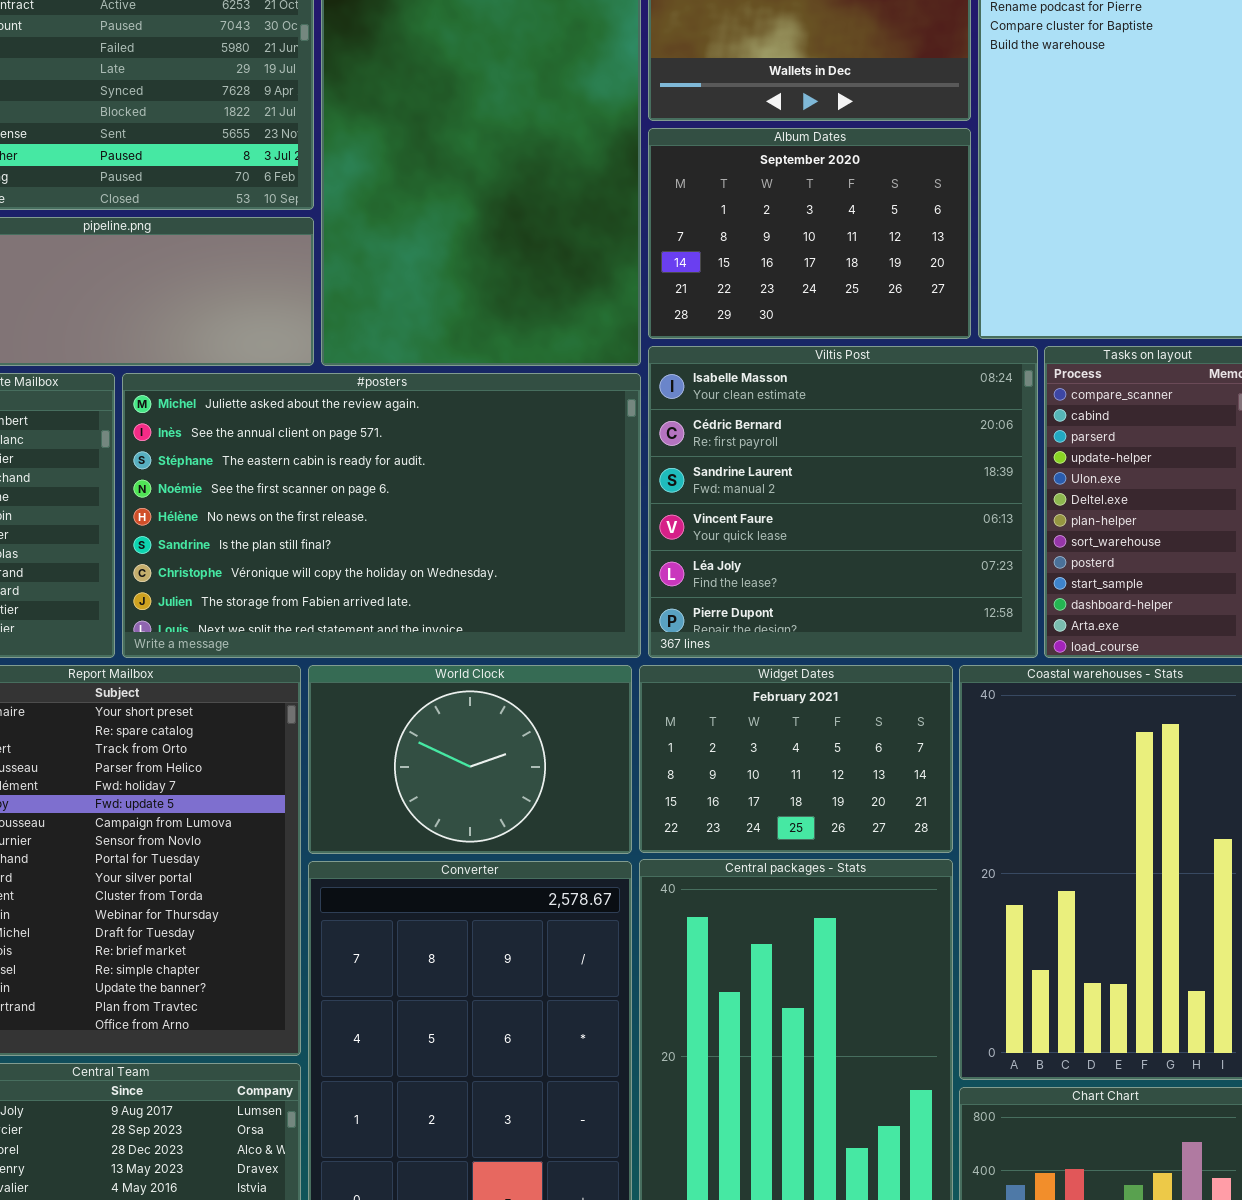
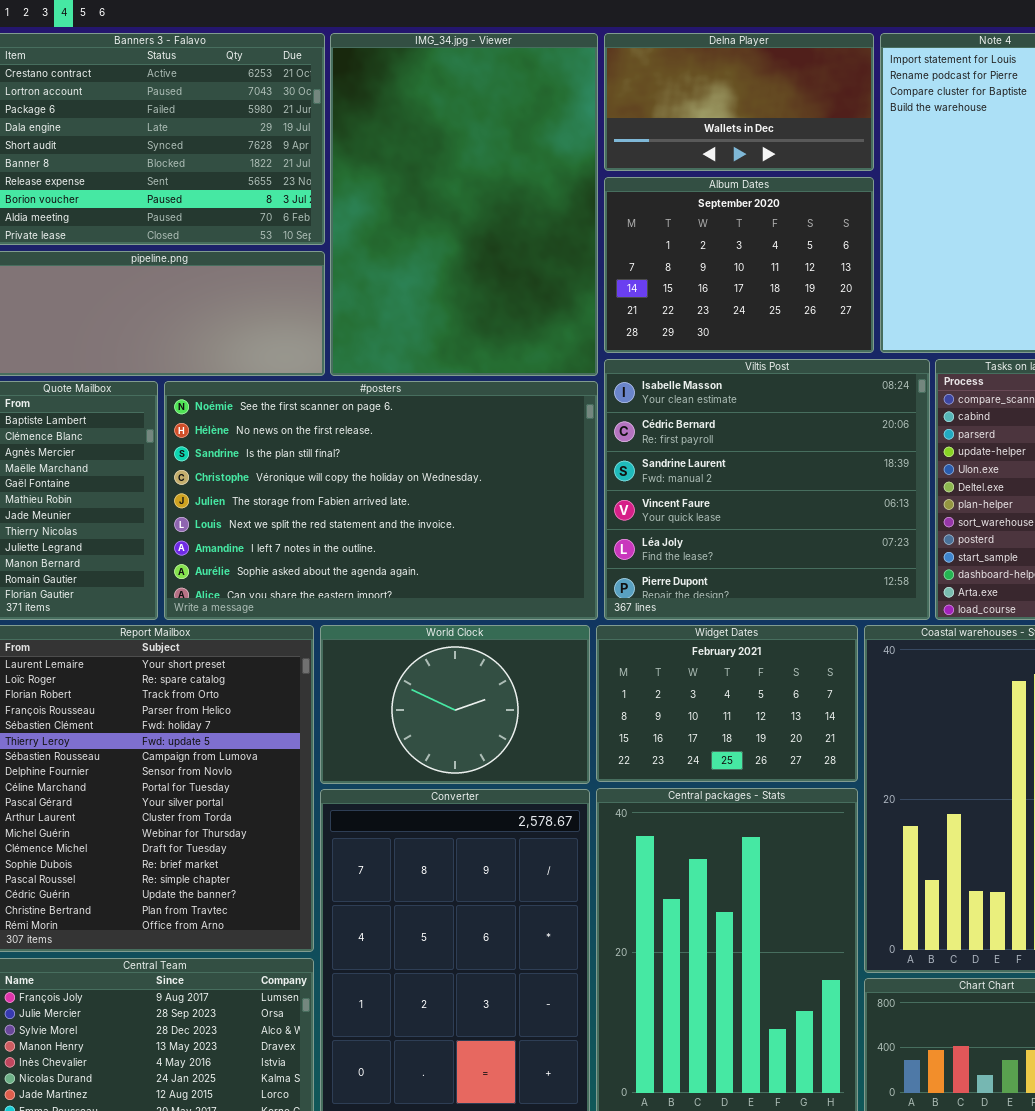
#posters: [122,373,641,658] -> [164,381,598,620], scrolled down 3 rows

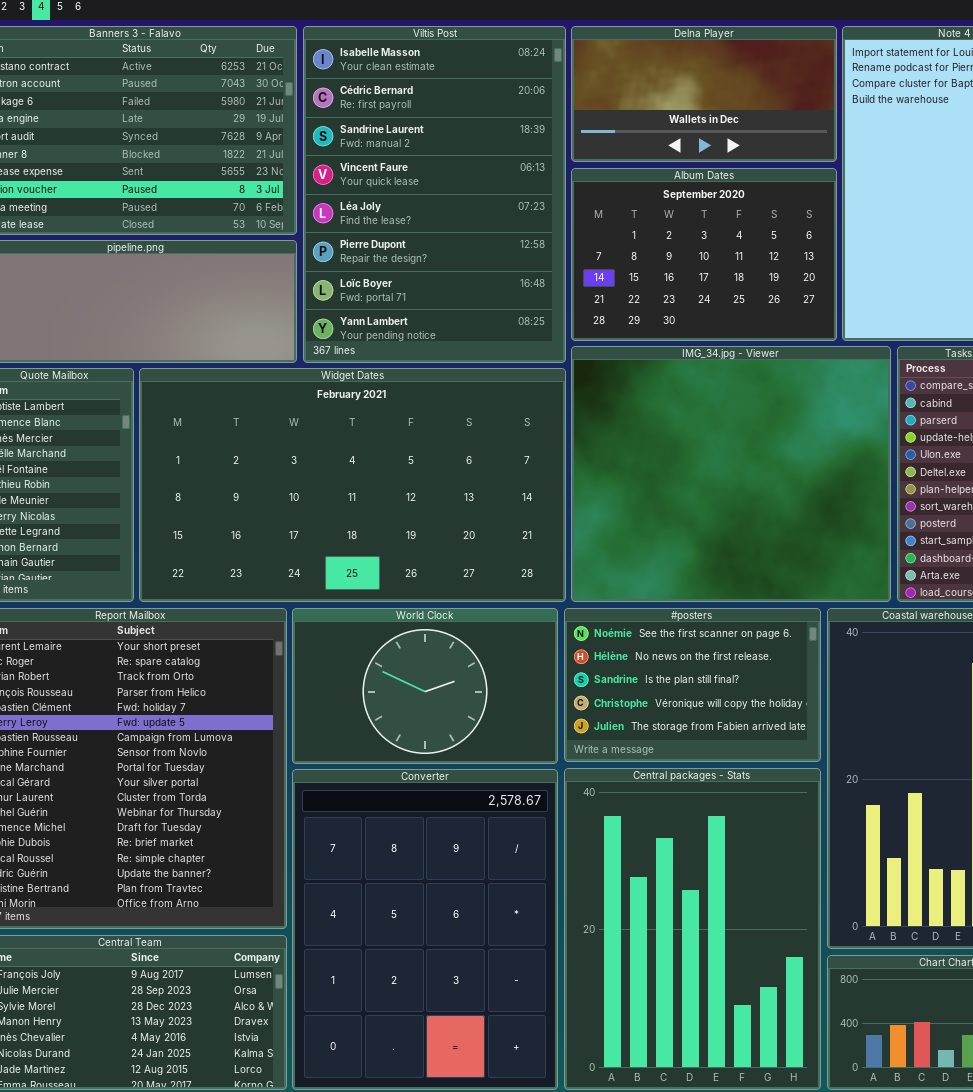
IMG_34.jpg - Viewer: [330,33,598,376] -> [571,346,891,602], moved, resized
Viltis Post: [604,359,930,620] -> [303,26,566,363], moved, resized
#posters: [164,381,598,620] -> [564,608,821,762], moved, resized
Widget Dates: [596,625,858,782] -> [139,368,566,602], moved, resized

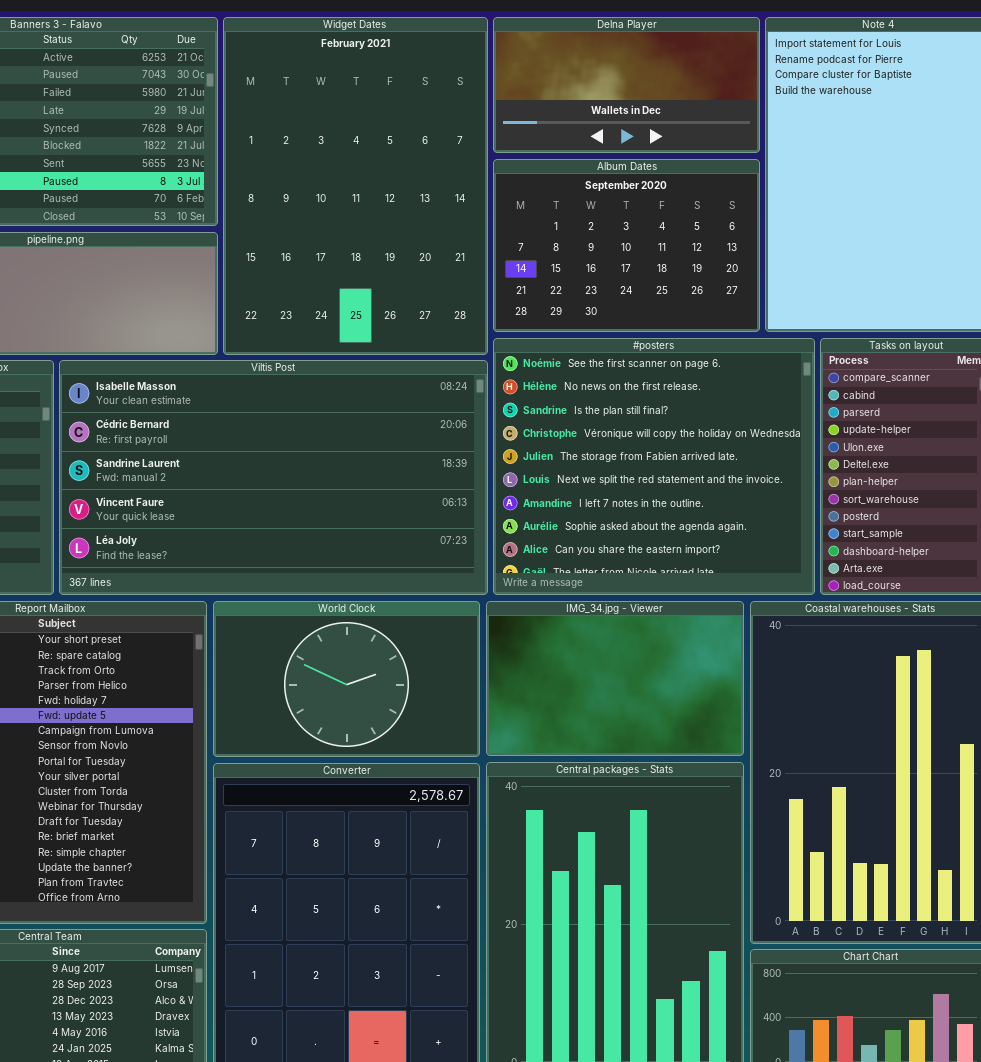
Viltis Post: [303,26,566,363] -> [59,360,488,595], moved, resized
IMG_34.jpg - Viewer: [571,346,891,602] -> [486,601,744,756], moved, resized
Widget Dates: [139,368,566,602] -> [223,17,488,355], moved, resized
#posters: [564,608,821,762] -> [493,338,815,595], moved, resized

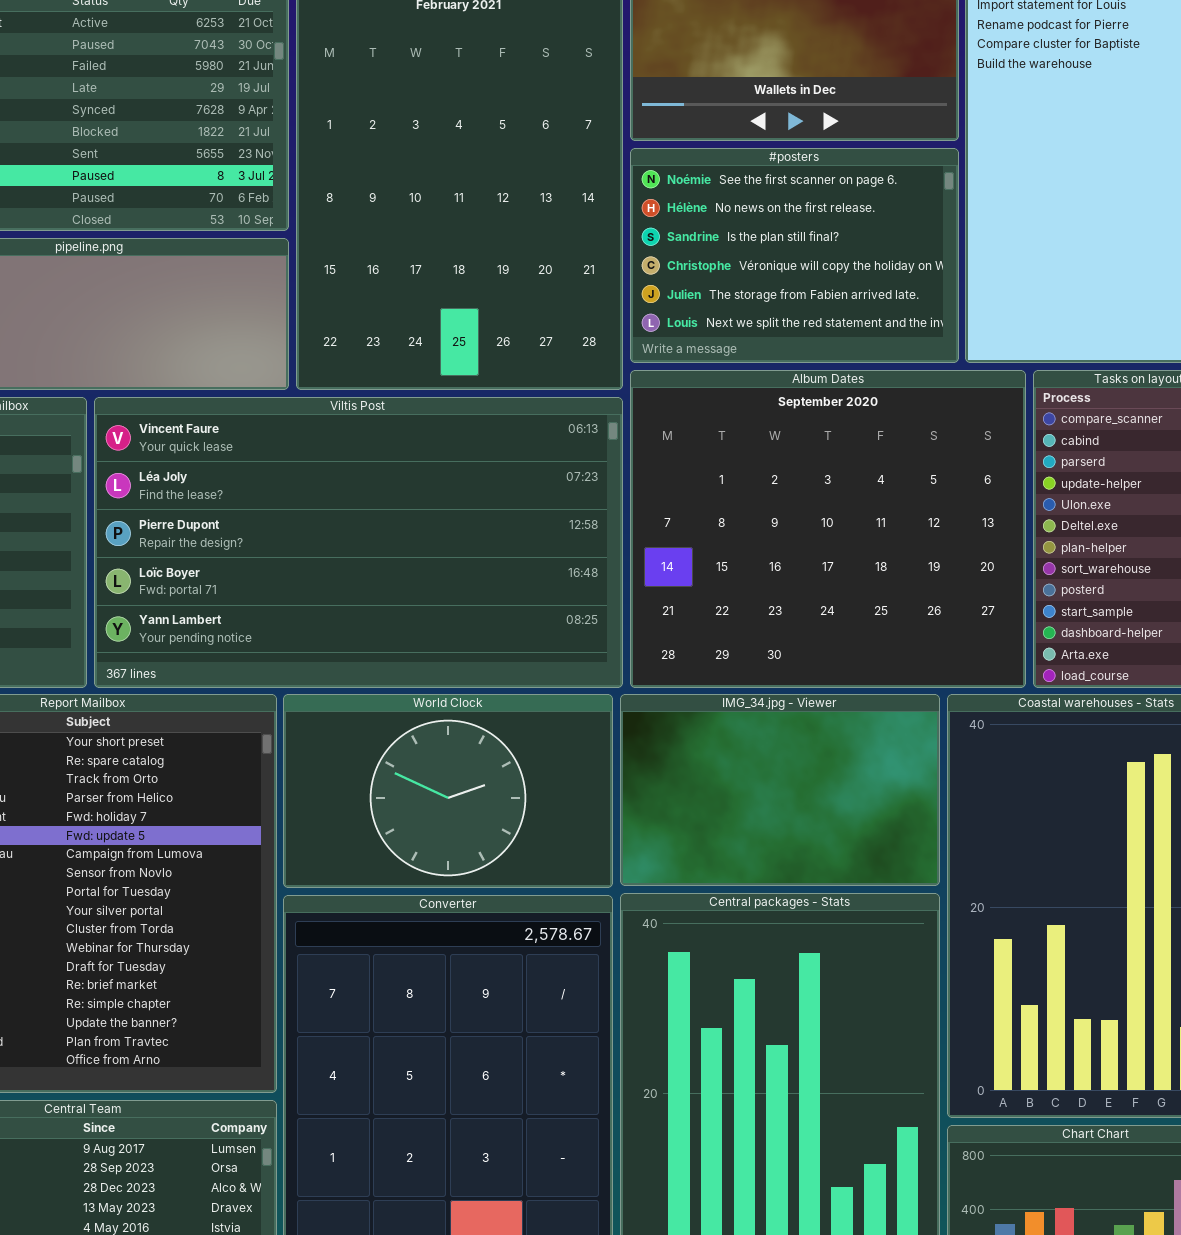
Album Dates: [493,159,760,332] -> [630,370,1026,688], moved, resized
#posters: [493,338,815,595] -> [630,148,959,363], moved, resized
Viltis Post: [59,360,488,595] -> [94,397,623,688], scrolled down 3 rows

